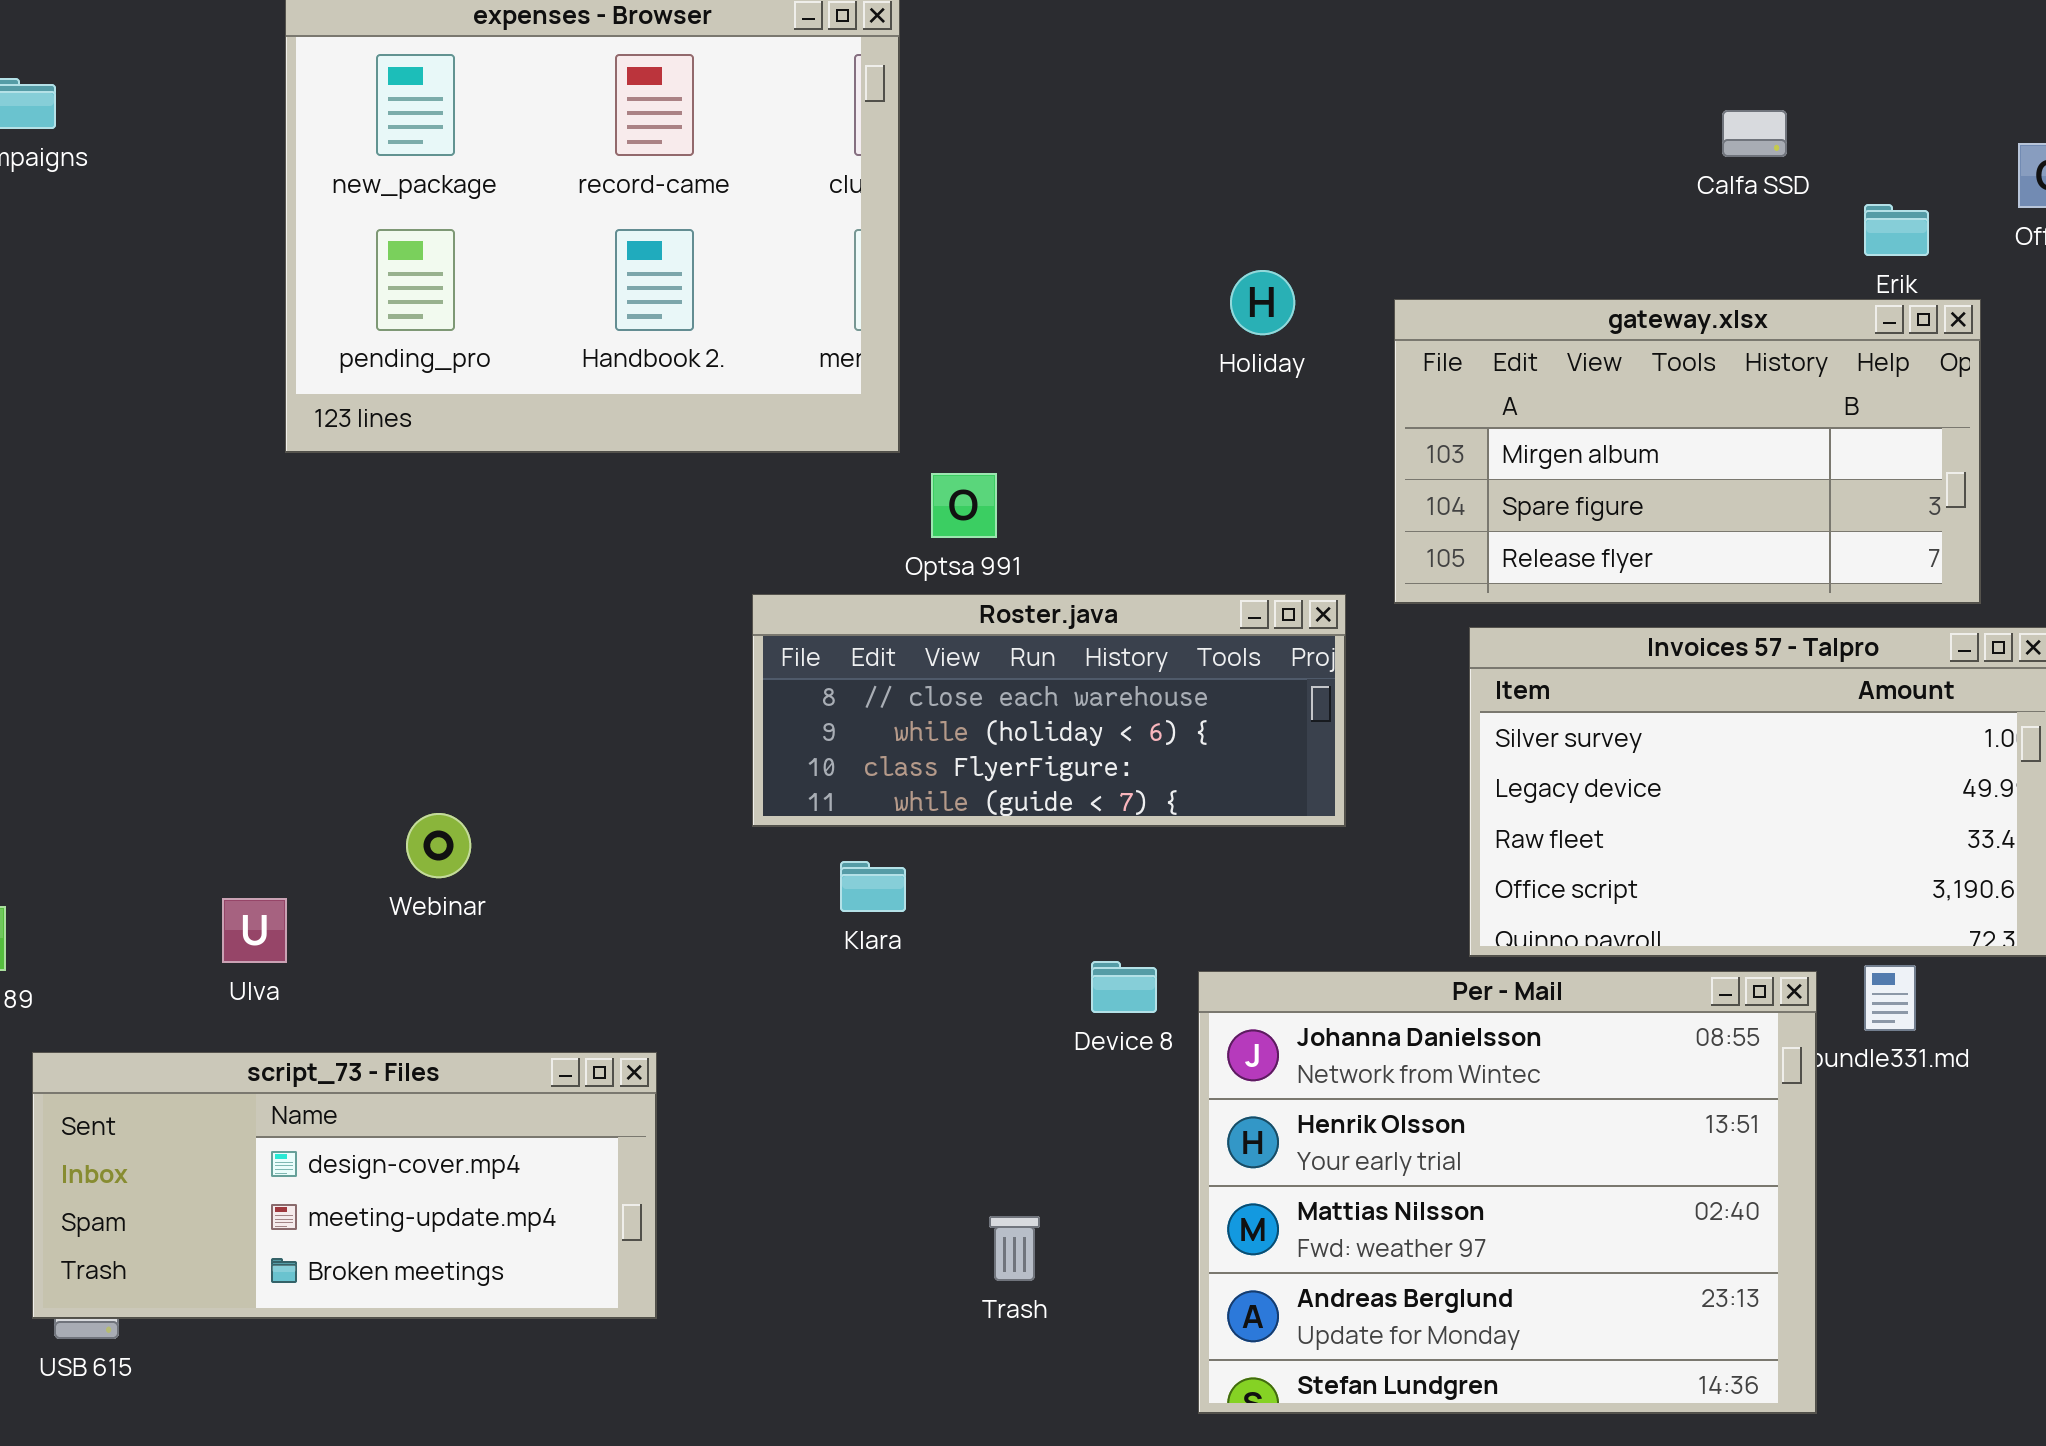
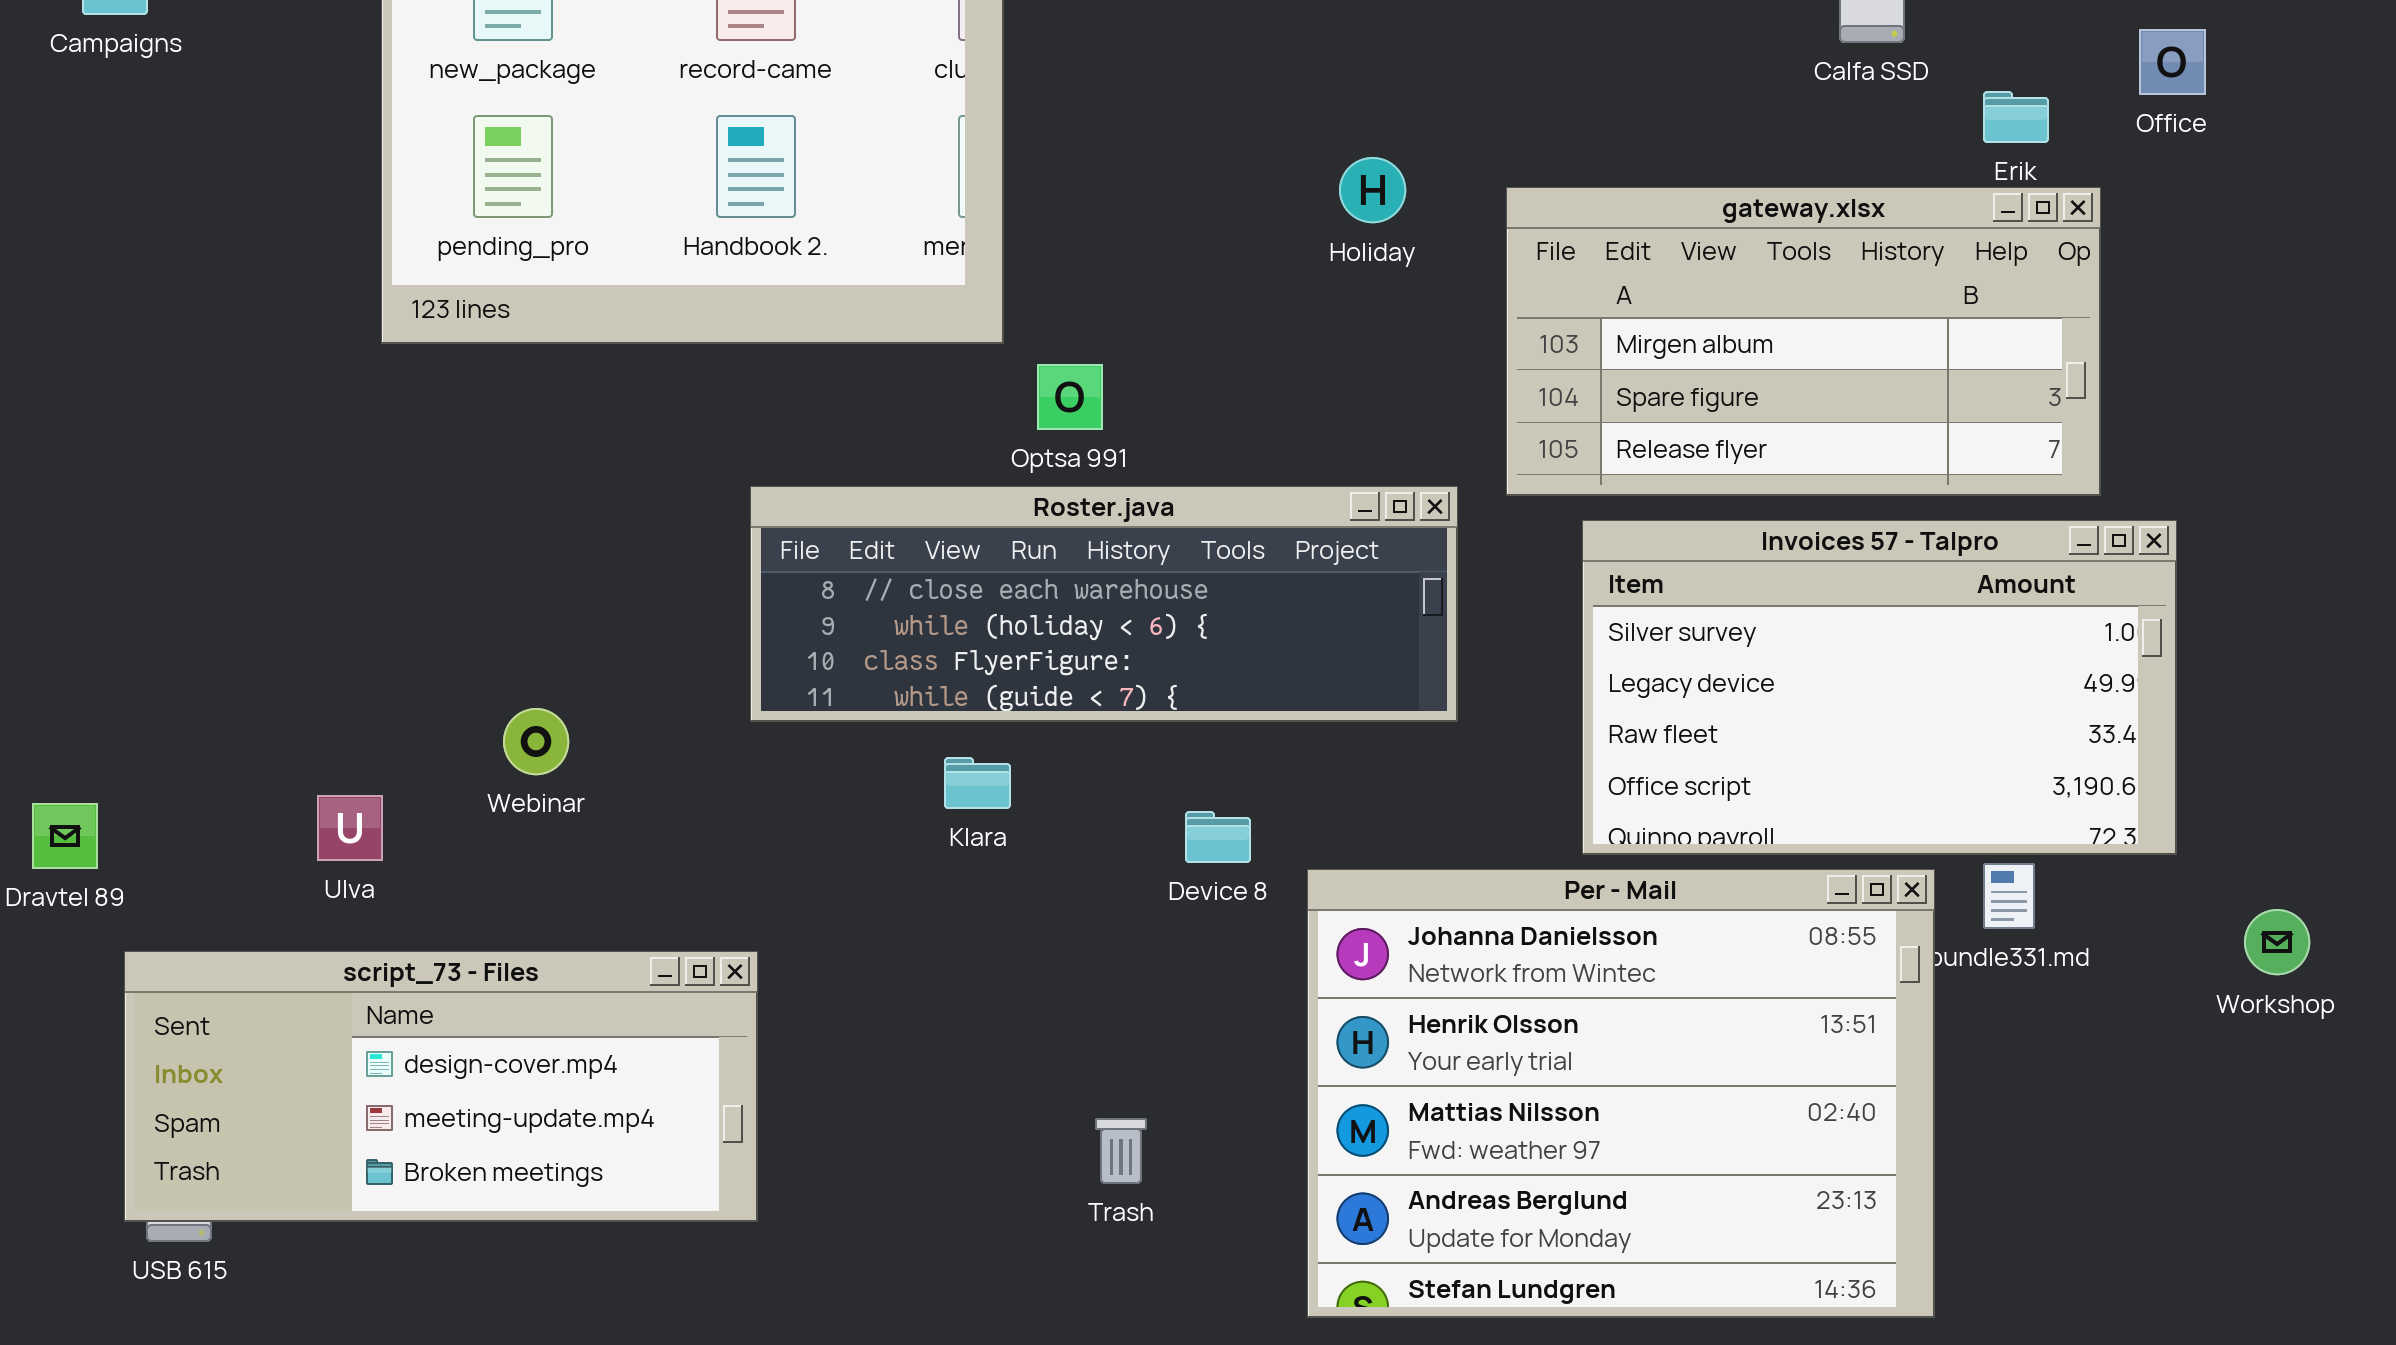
Roster.java: [752,594,1346,827] -> [750,486,1458,722], resized
Device 8: [1091,961,1157,1013] -> [1185,811,1251,863], moved

